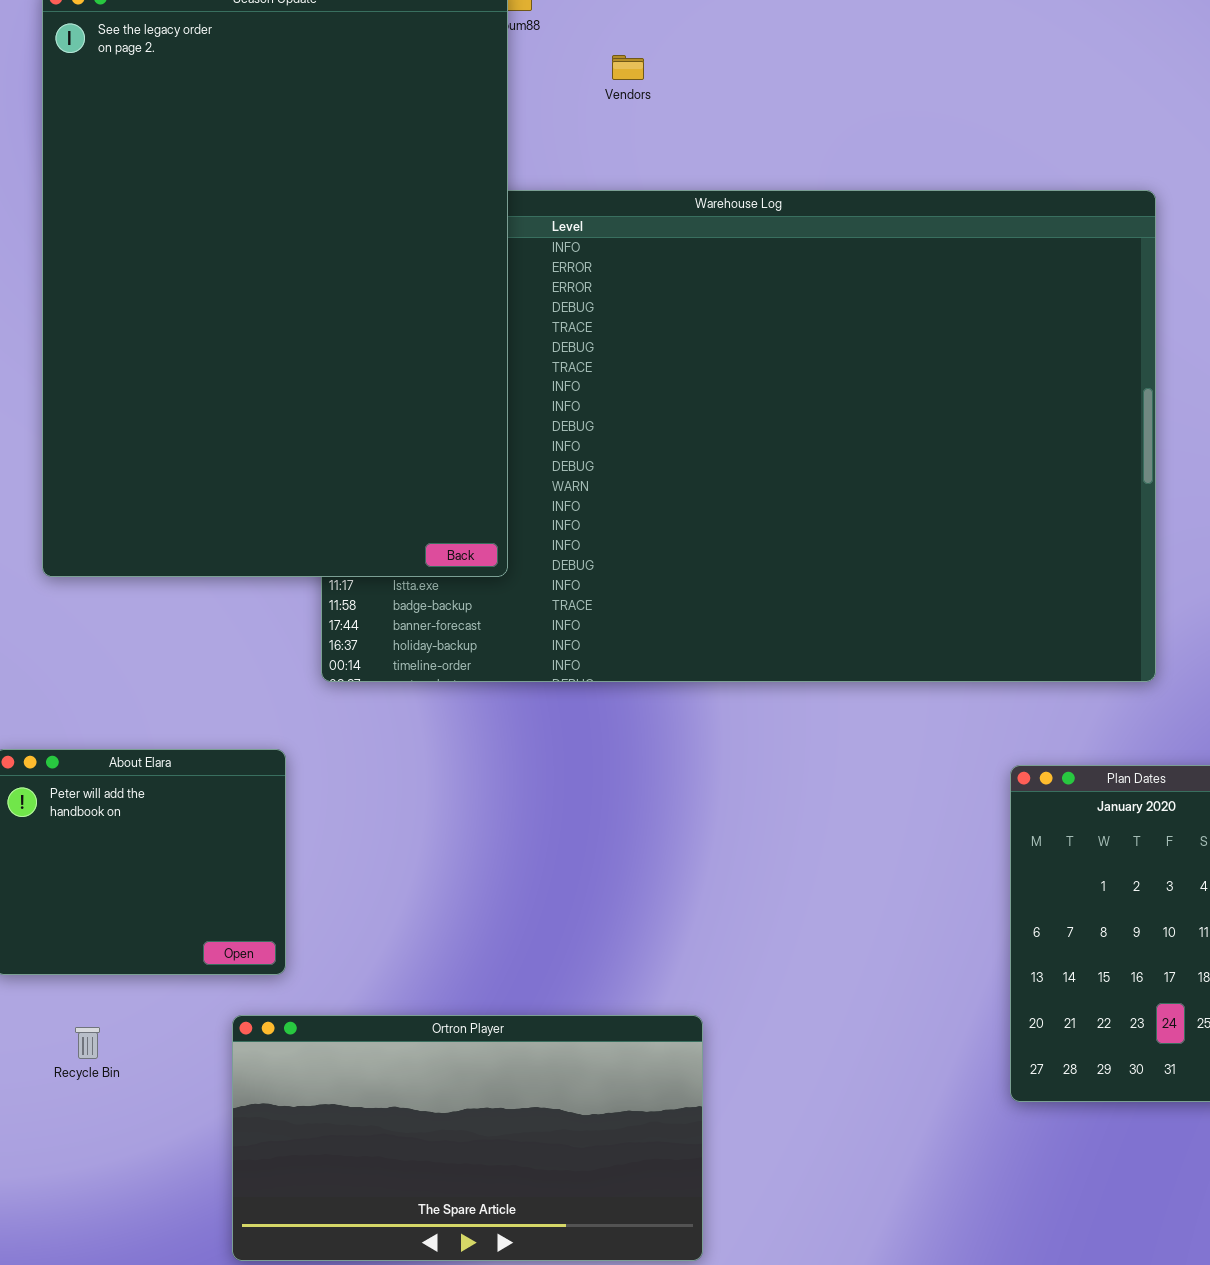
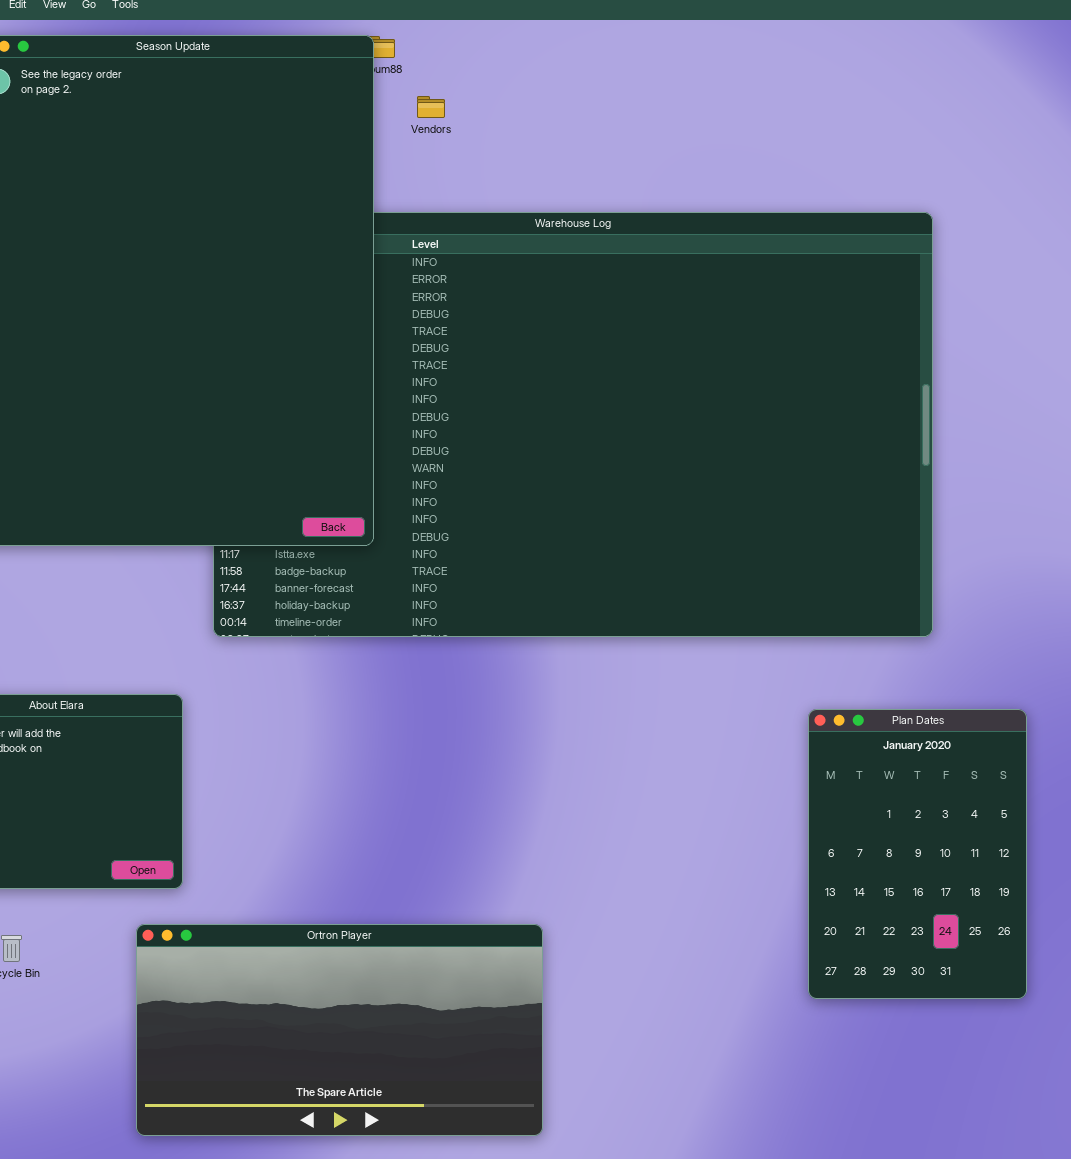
Vendors: [612,55,644,80] -> [417,96,445,118], moved

